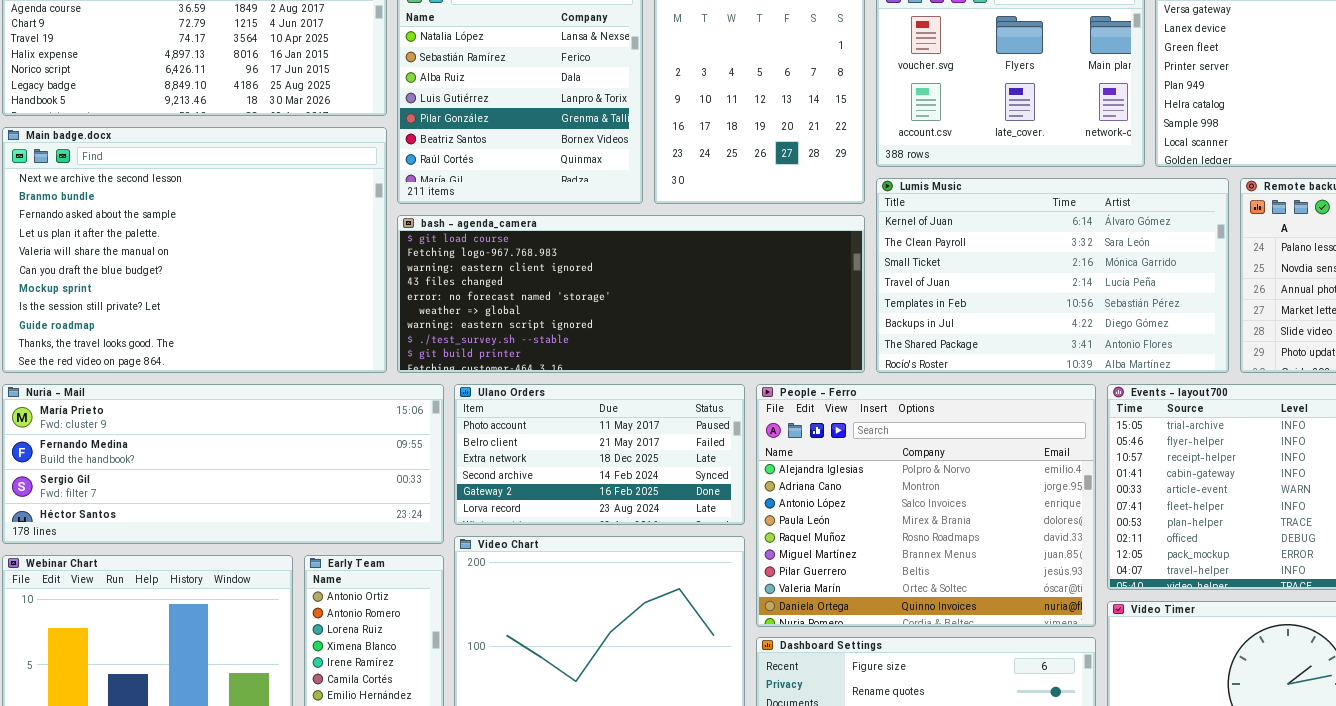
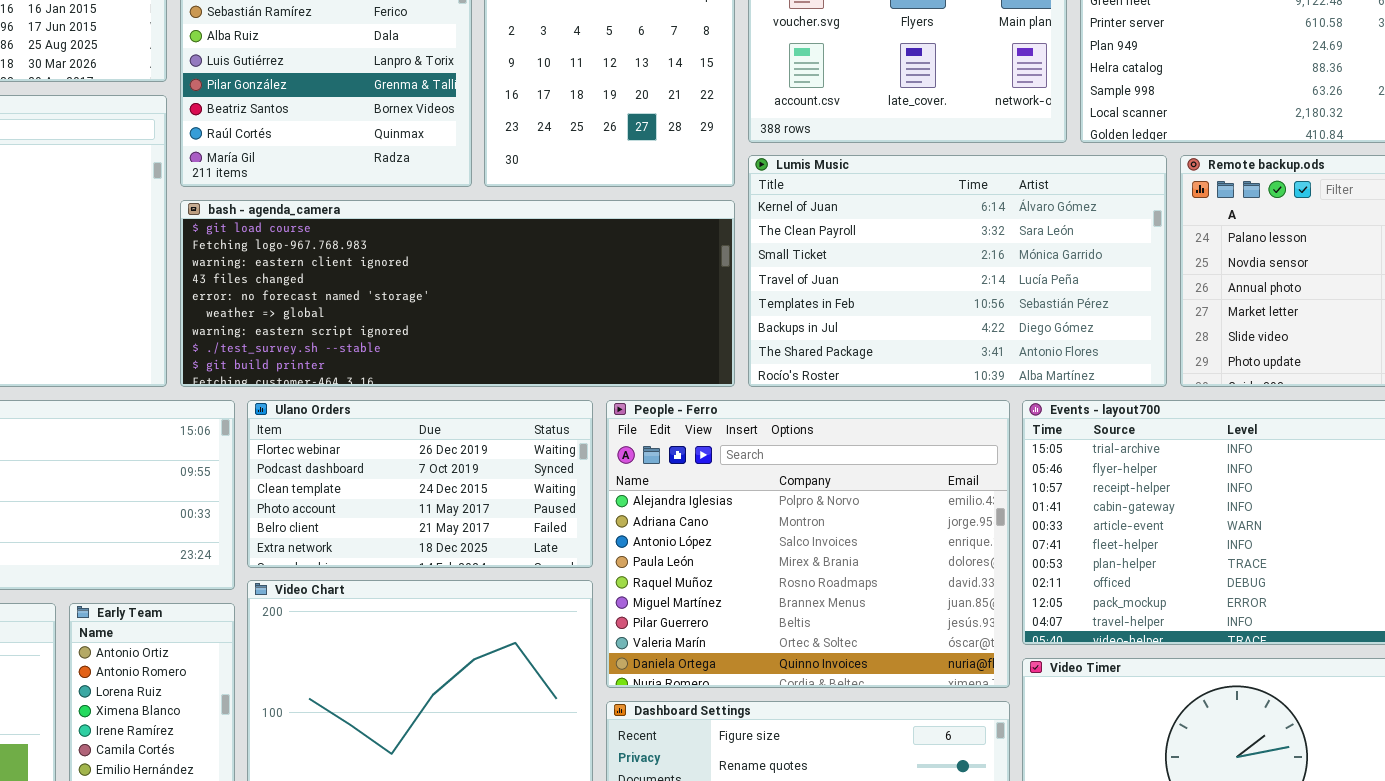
Ulano Orders: [454,384,745,525] -> [247,400,593,568], scrolled up 3 rows

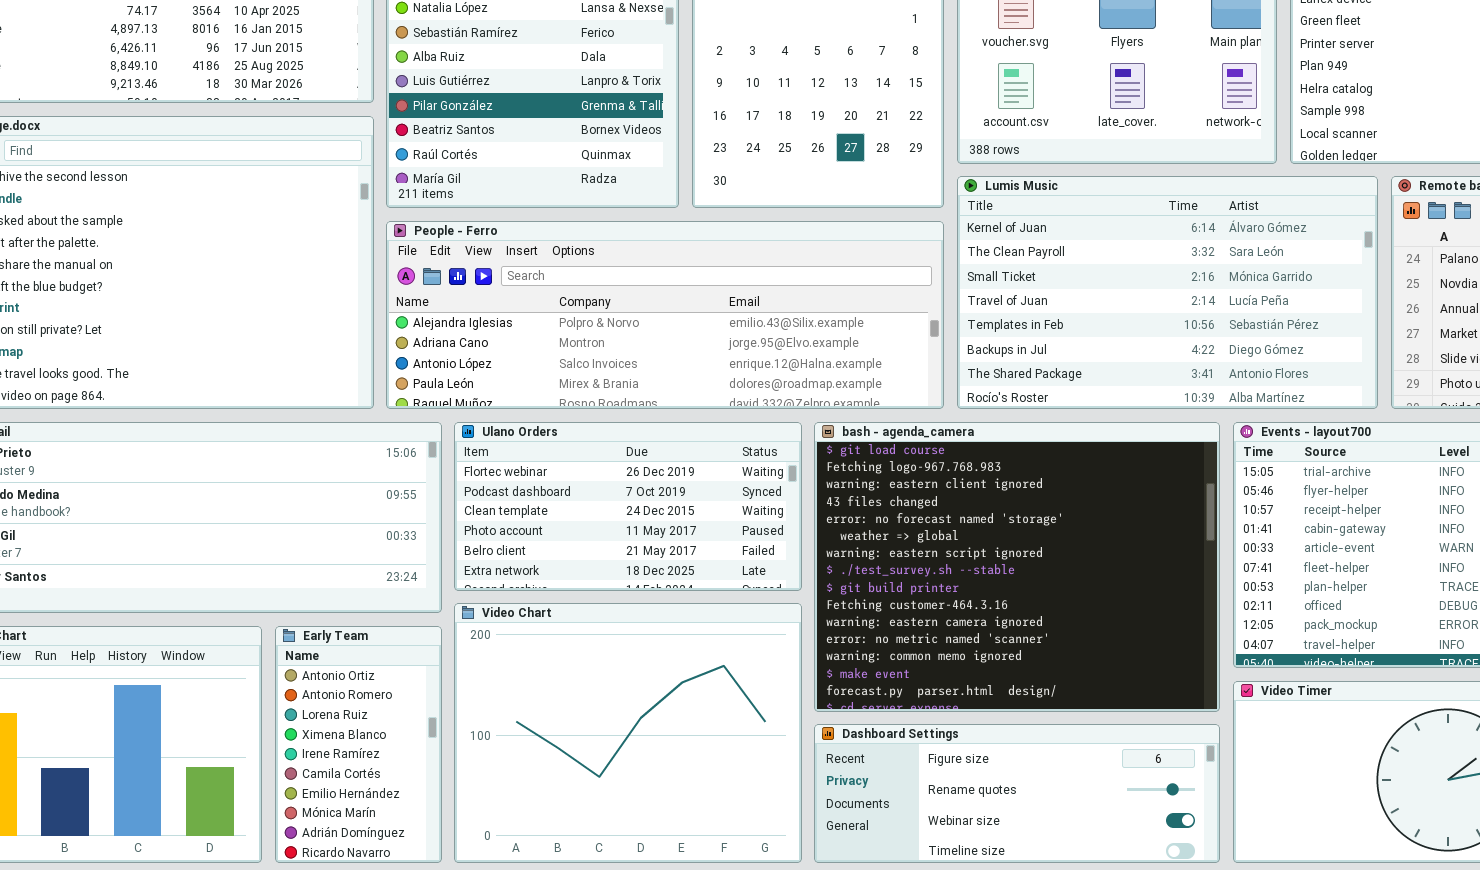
bash - agenda_camera: [180,200,735,387] -> [814,422,1220,712], moved, resized
People - Ferro: [606,400,1010,688] -> [386,221,944,409], moved, resized

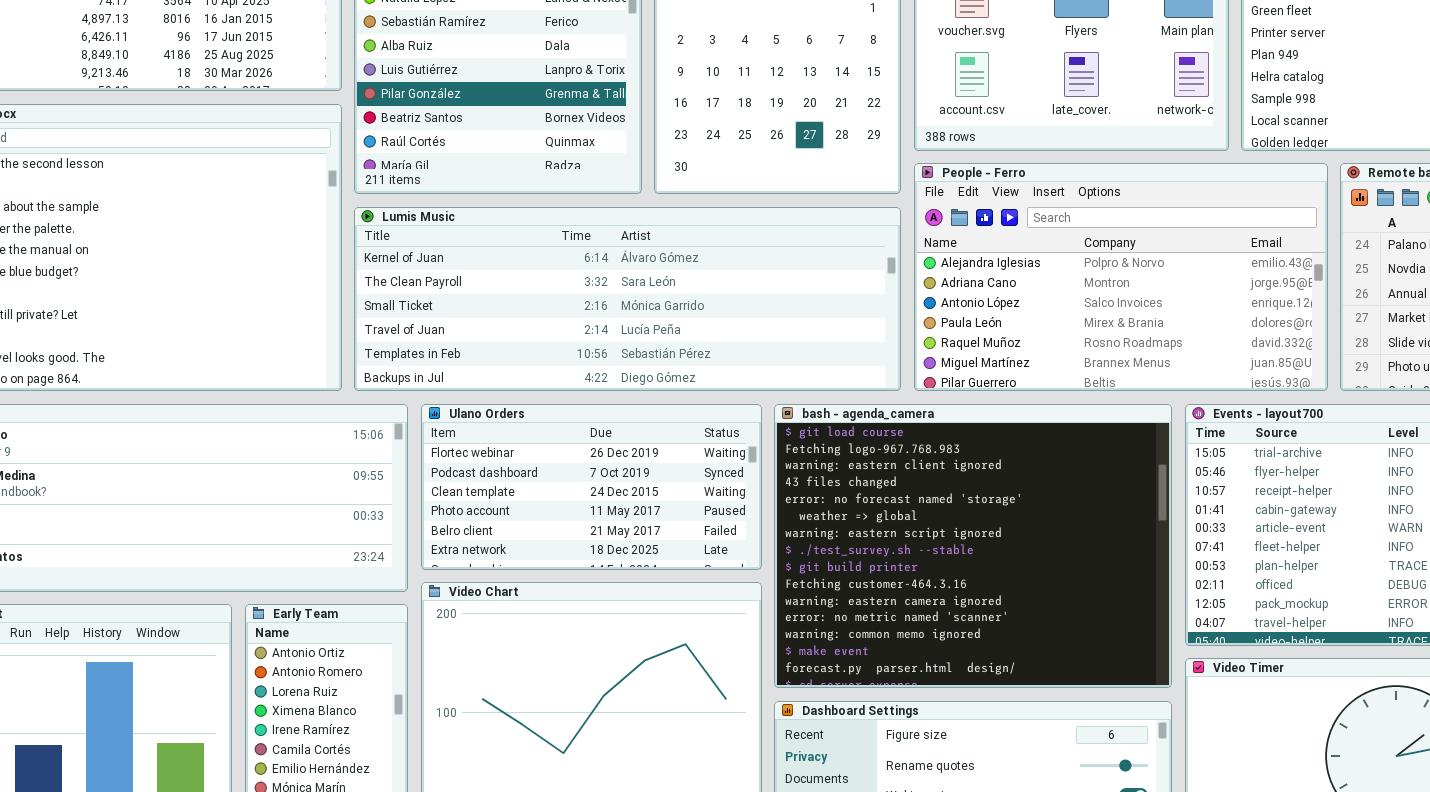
Lumis Music: [957,176,1378,409] -> [354,207,901,391], moved, resized
People - Ferro: [386,221,944,409] -> [914,163,1328,391], moved, resized

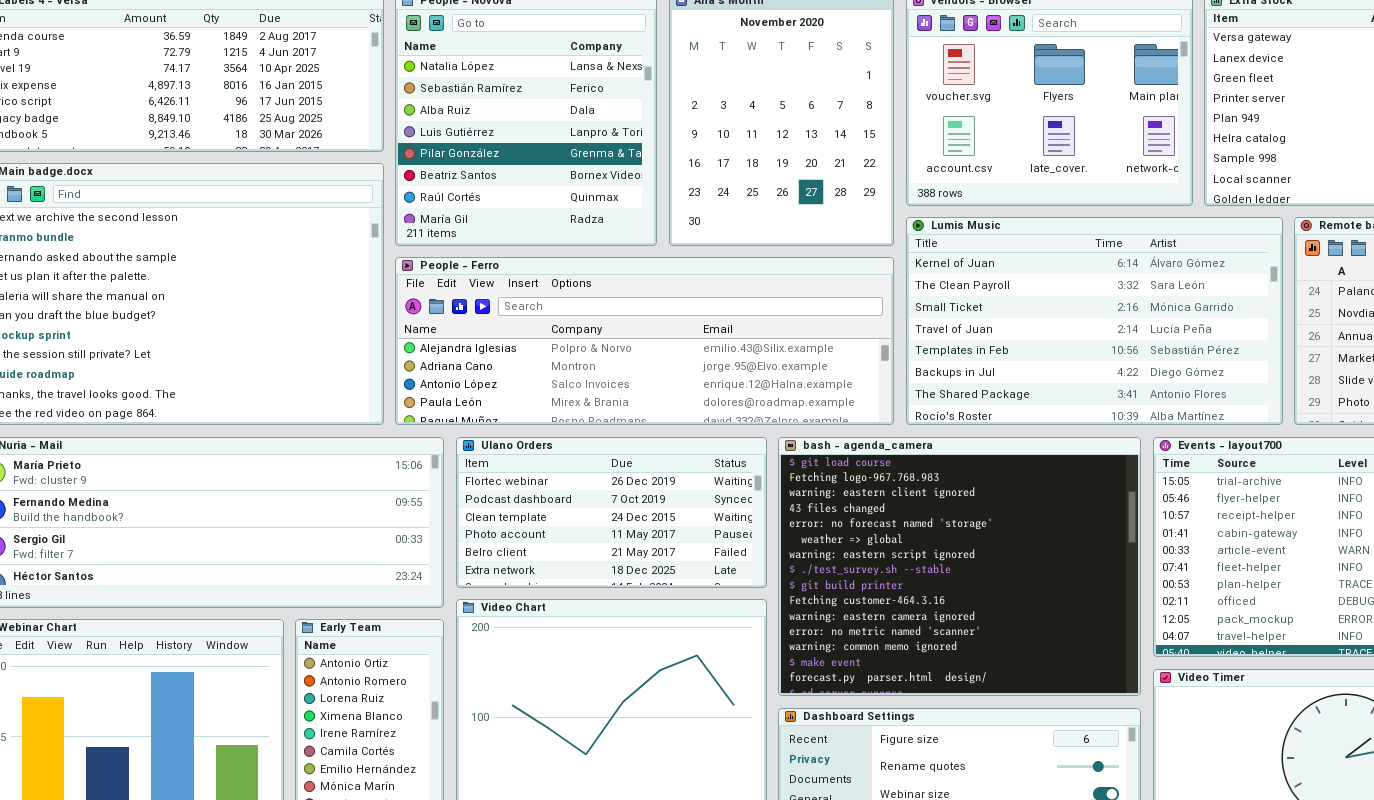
People - Ferro: [914,163,1328,391] -> [395,257,894,425], moved, resized
Lumis Music: [354,207,901,391] -> [906,217,1283,425], moved, resized

